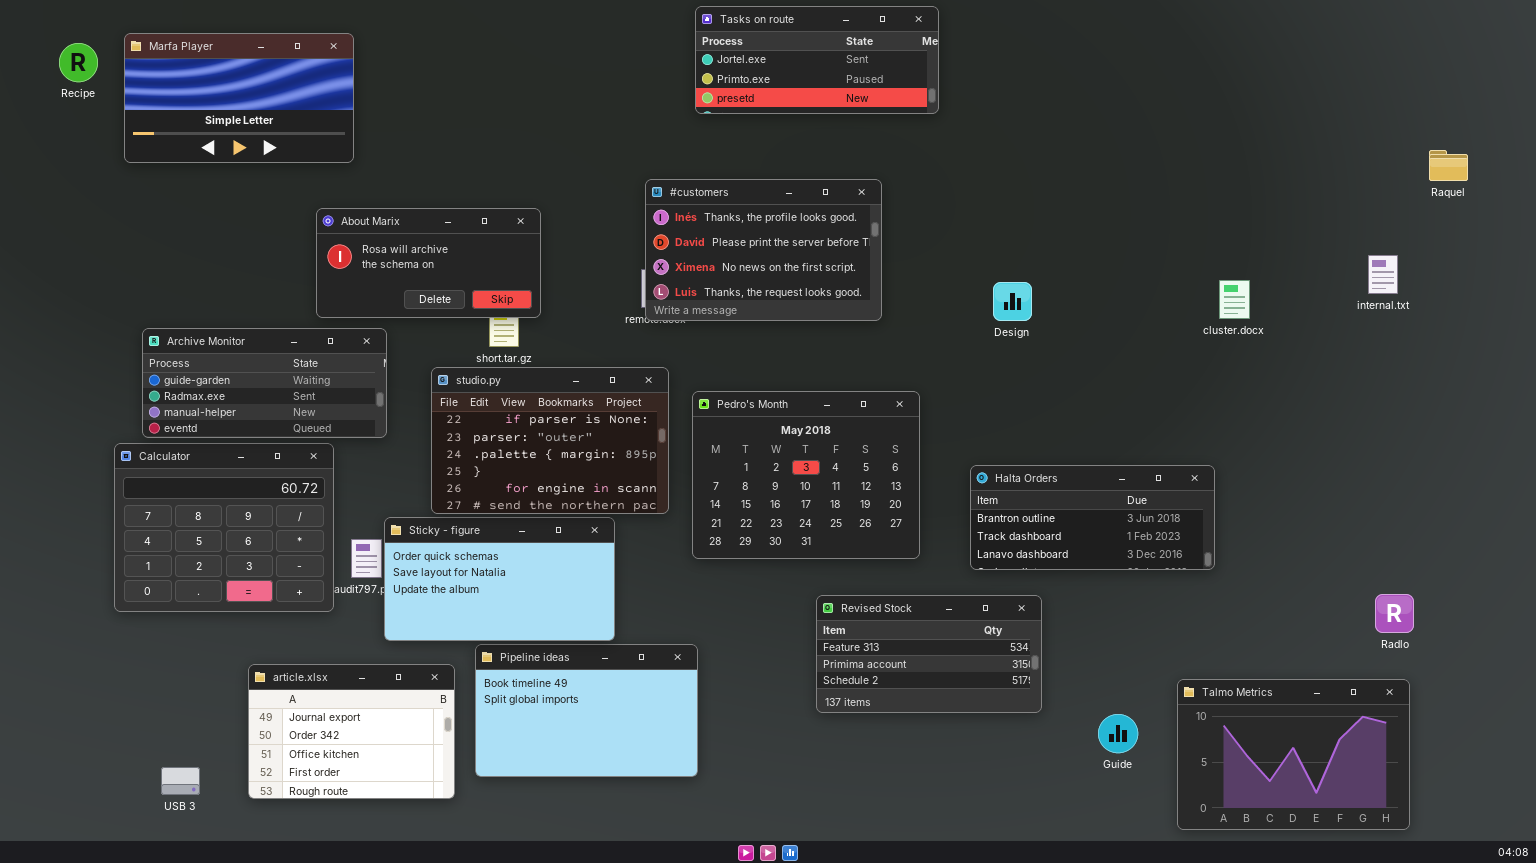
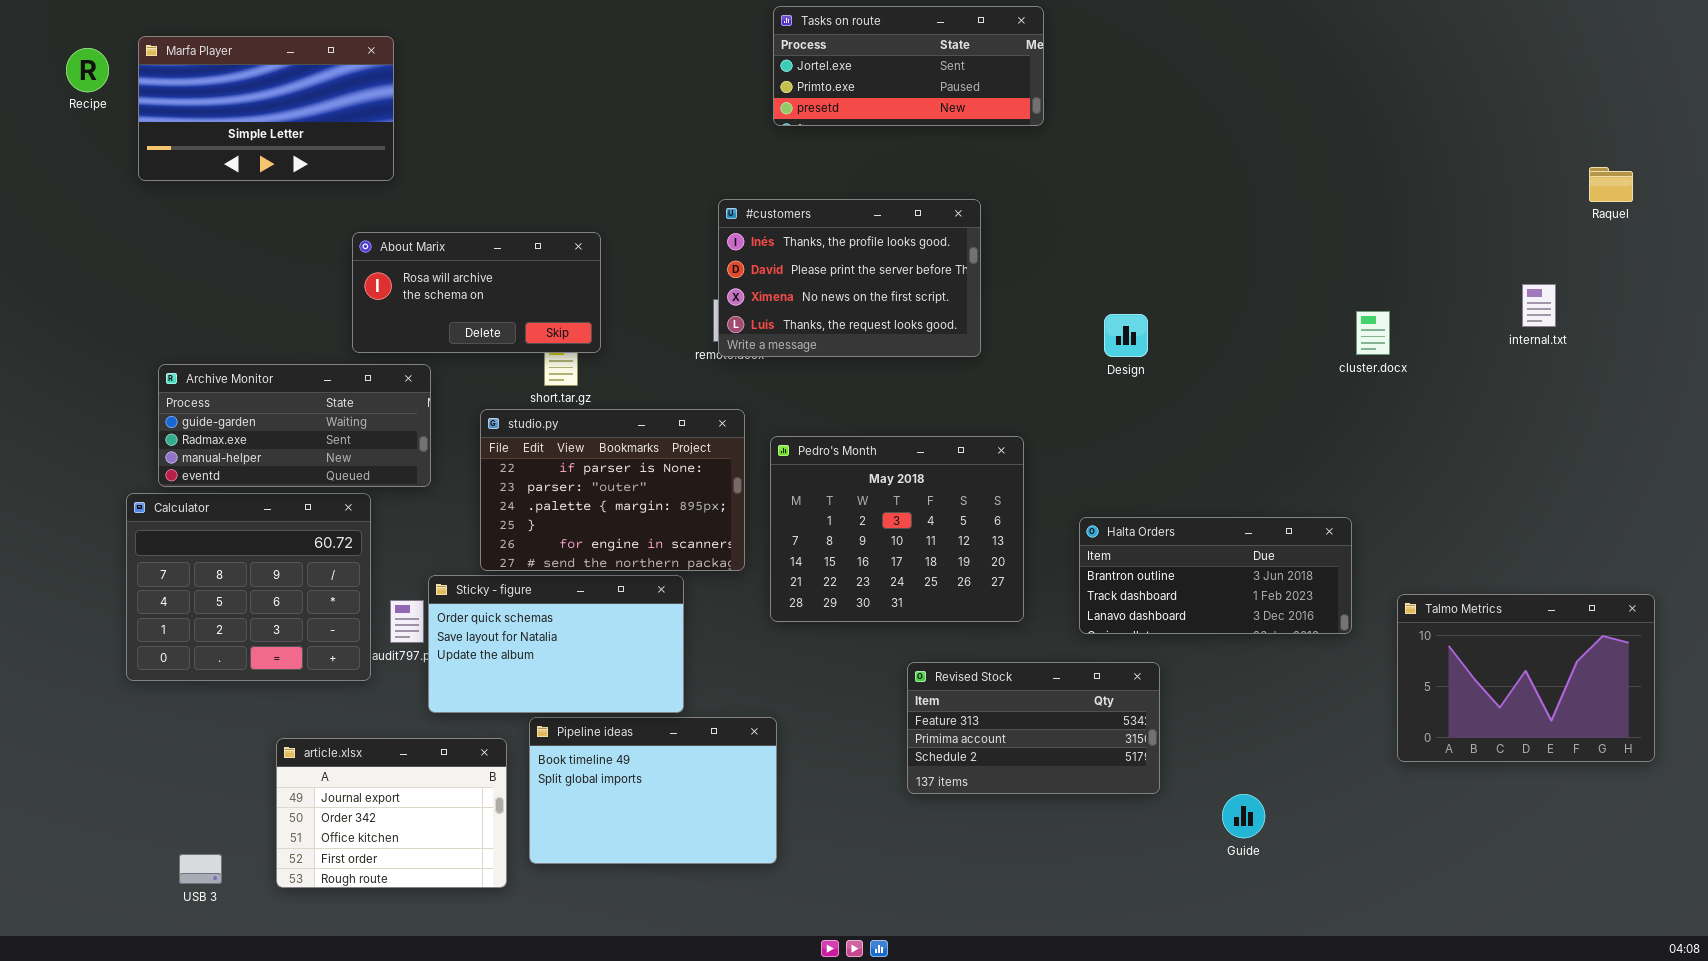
Talmo Metrics: [1177,679,1410,830] -> [1397,594,1655,762], moved

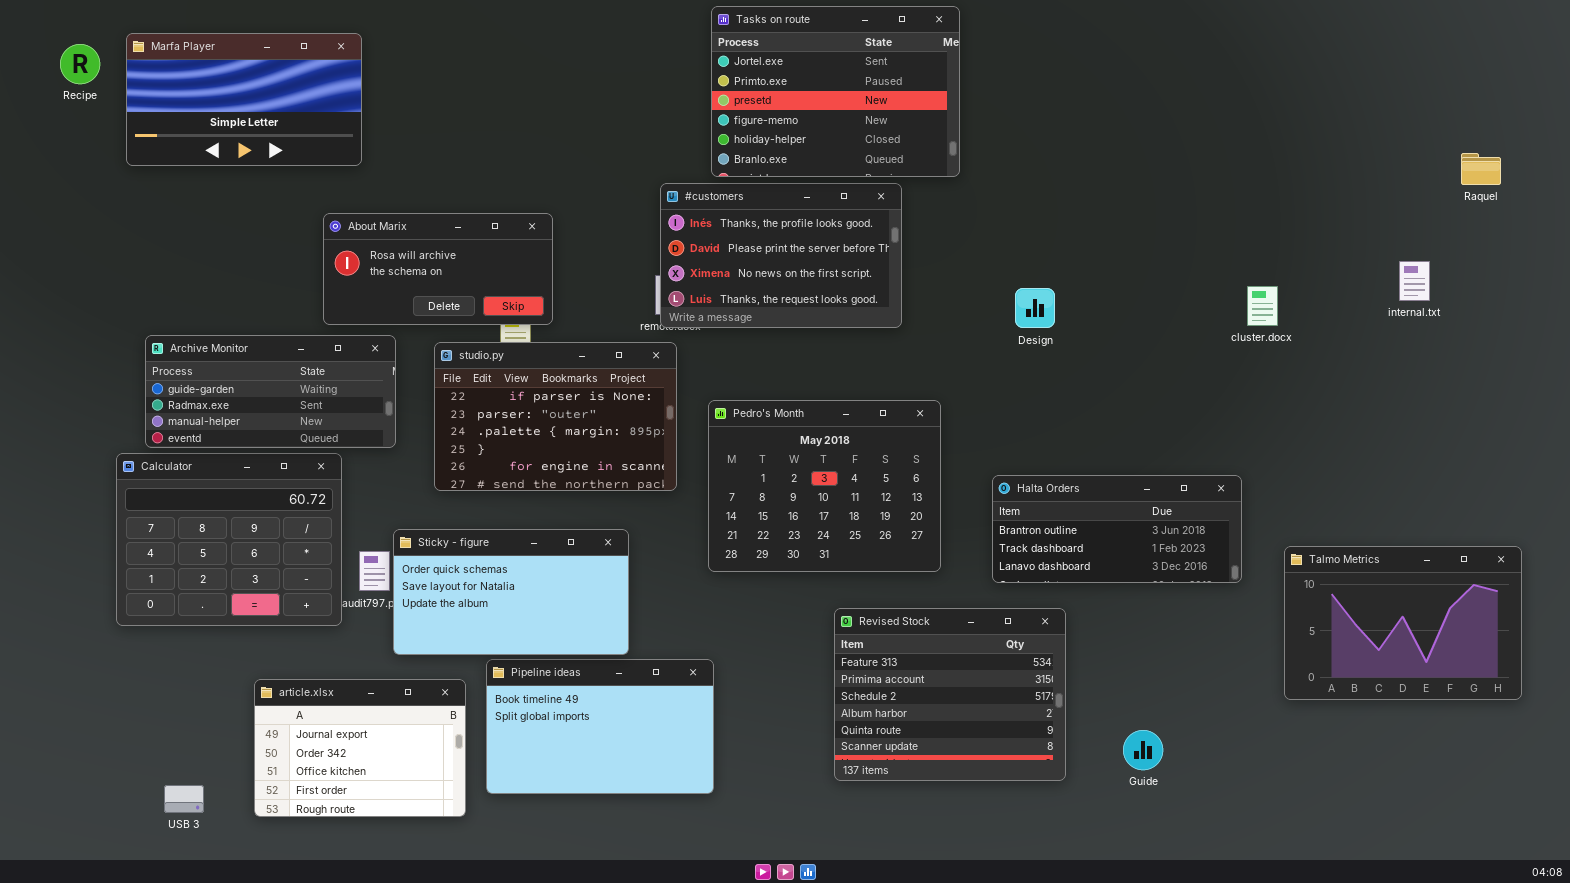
Tasks on route: [773,6,1044,126] -> [711,6,960,177], resized
studio.py: [480,409,745,571] -> [434,342,677,491], moved
Revised Stock: [907,662,1160,794] -> [834,608,1066,781], resized

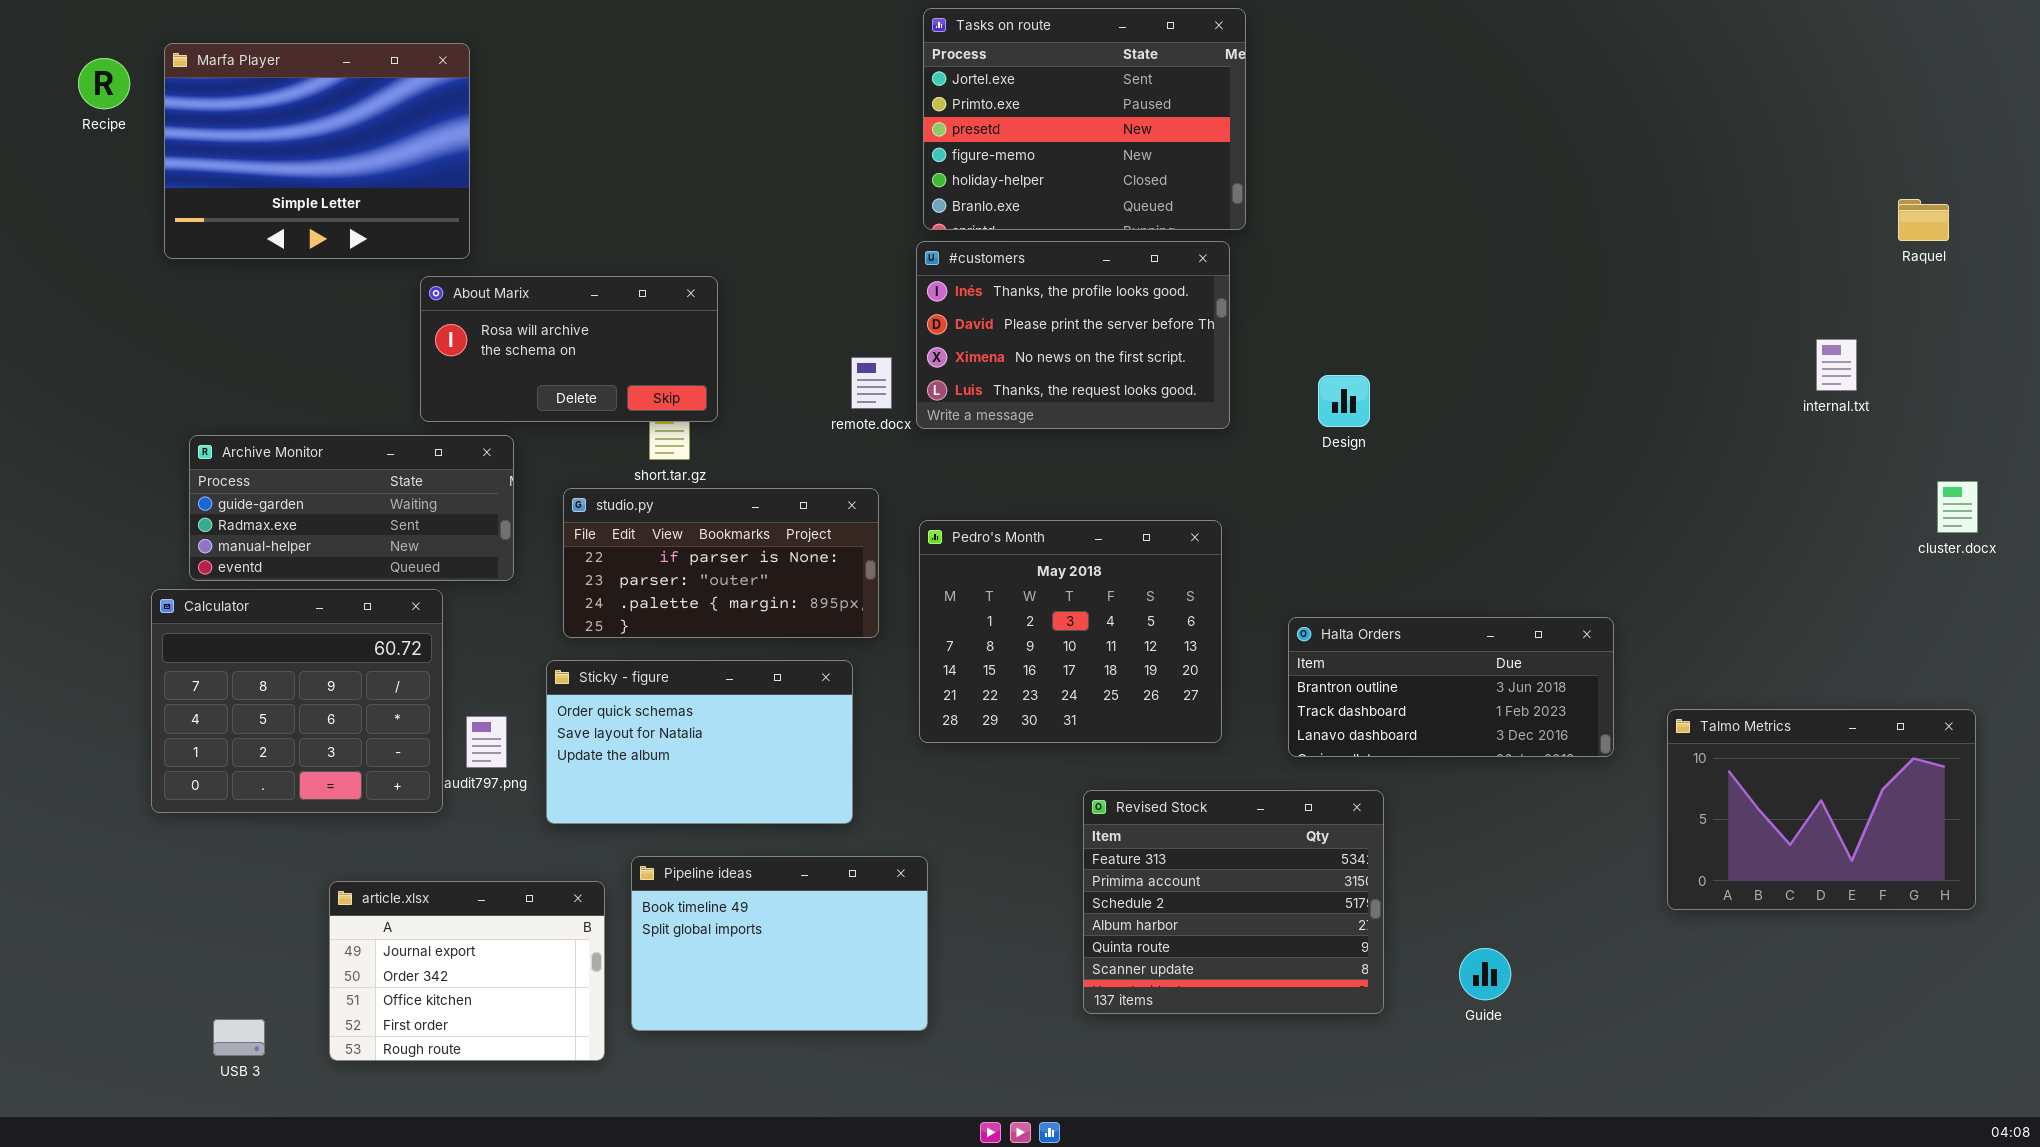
Marfa Player: [126,33,362,166] -> [164,43,470,259], resized
#customers: [660,183,902,328] -> [916,241,1230,429], moved
cluster.docx: [1247,286,1278,326] -> [1937,481,1978,533], moved
studio.py: [434,342,677,491] -> [563,488,879,638], resized
Sticky - figure: [393,529,629,655] -> [546,660,853,824], moved

